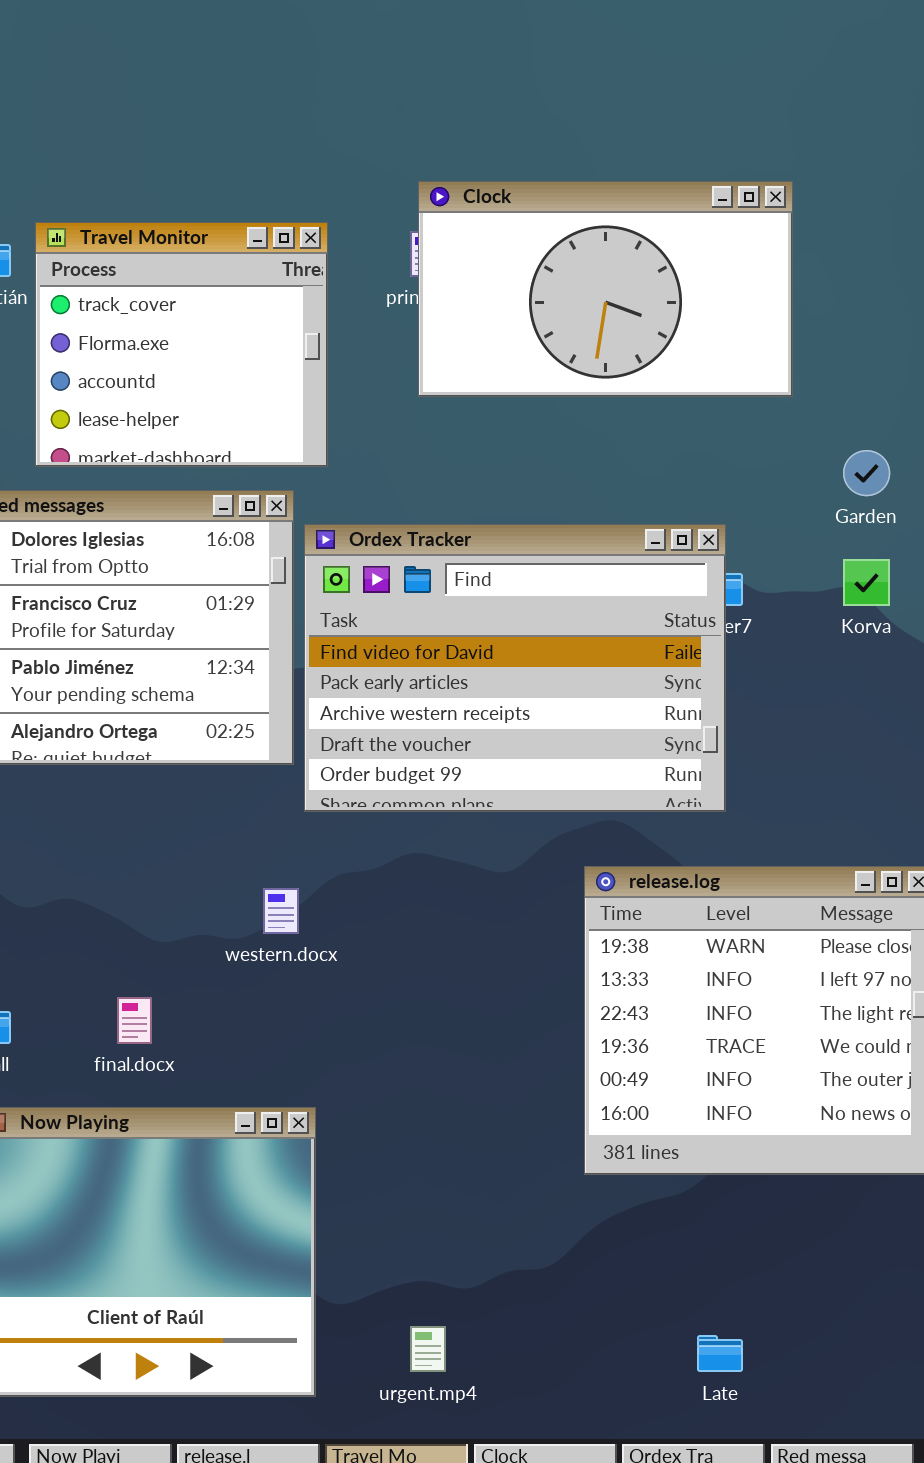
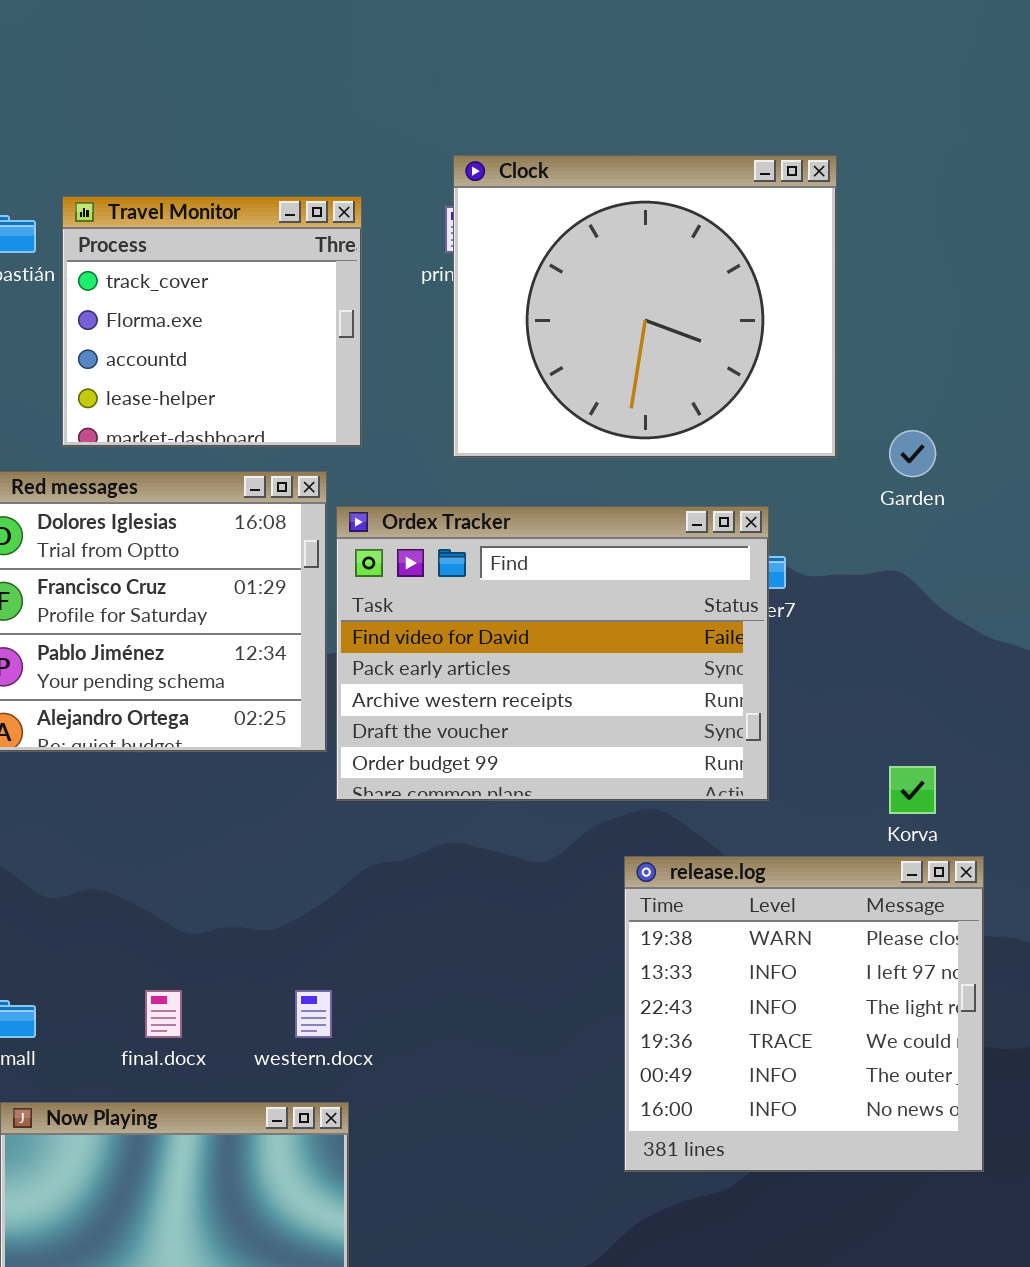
Clock: [418,181,793,397] -> [453,155,837,458], resized
Korva: [843,559,890,606] -> [889,766,936,814], moved
western.docx: [263,888,299,934] -> [295,990,332,1038], moved

